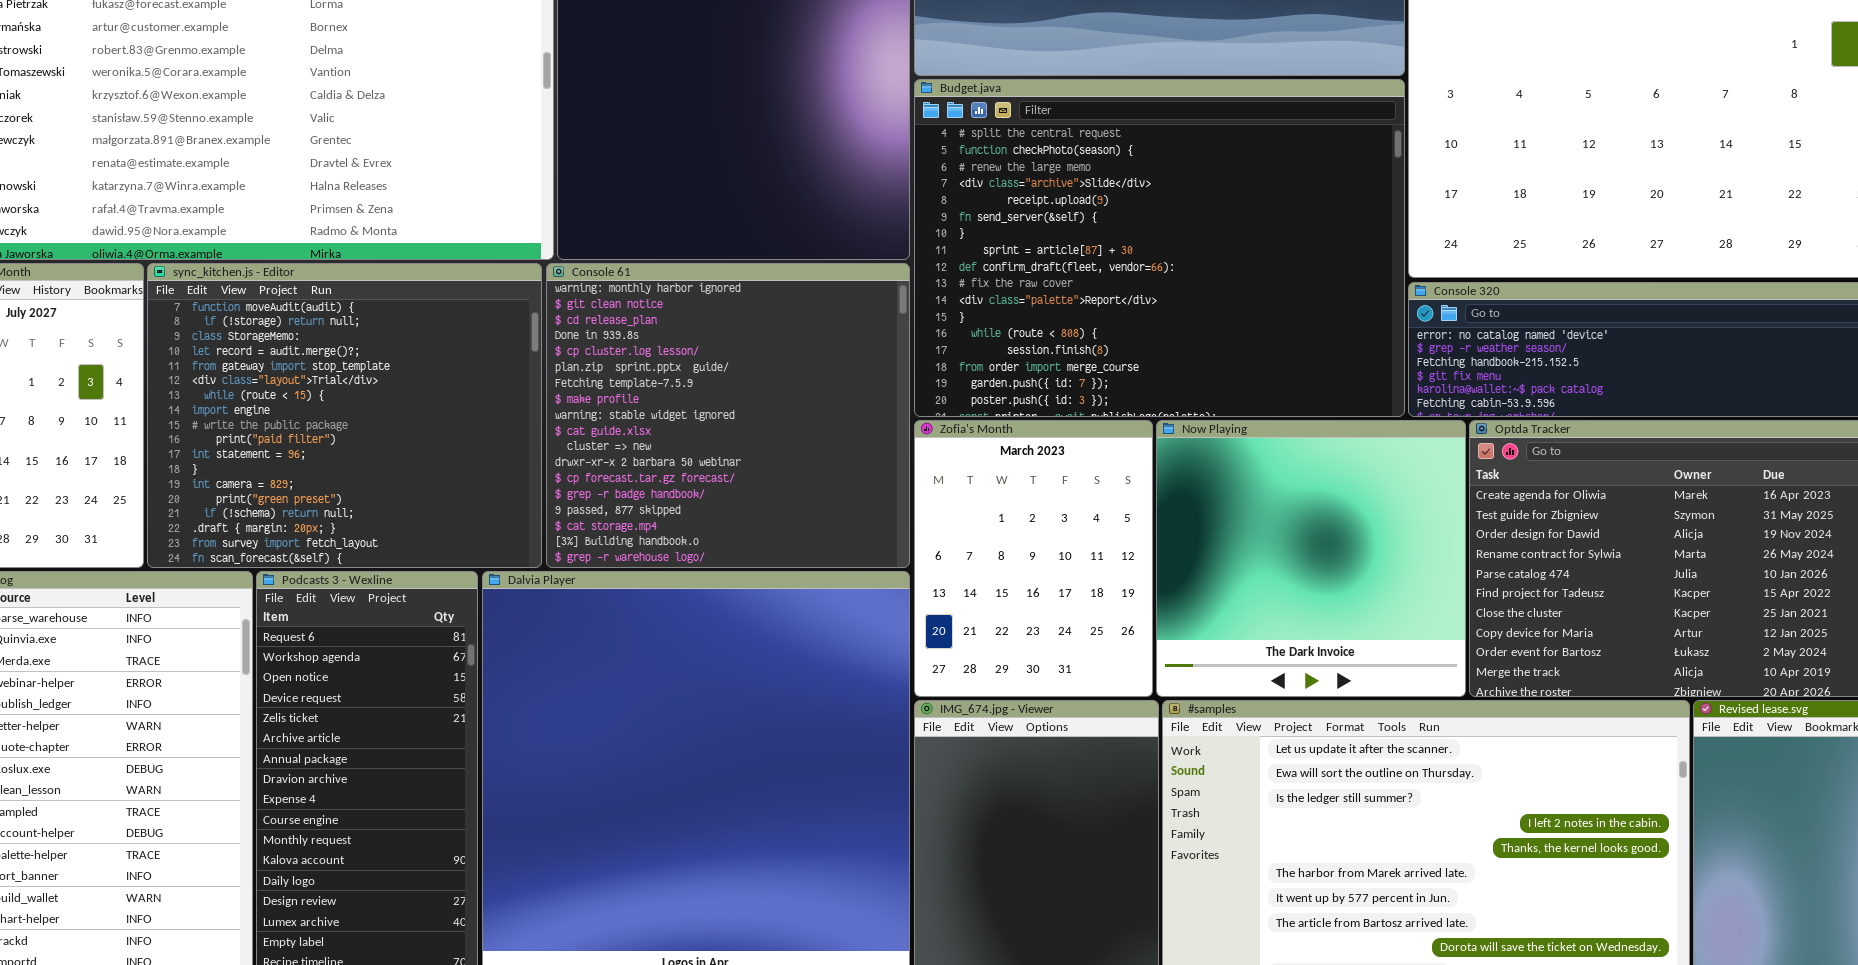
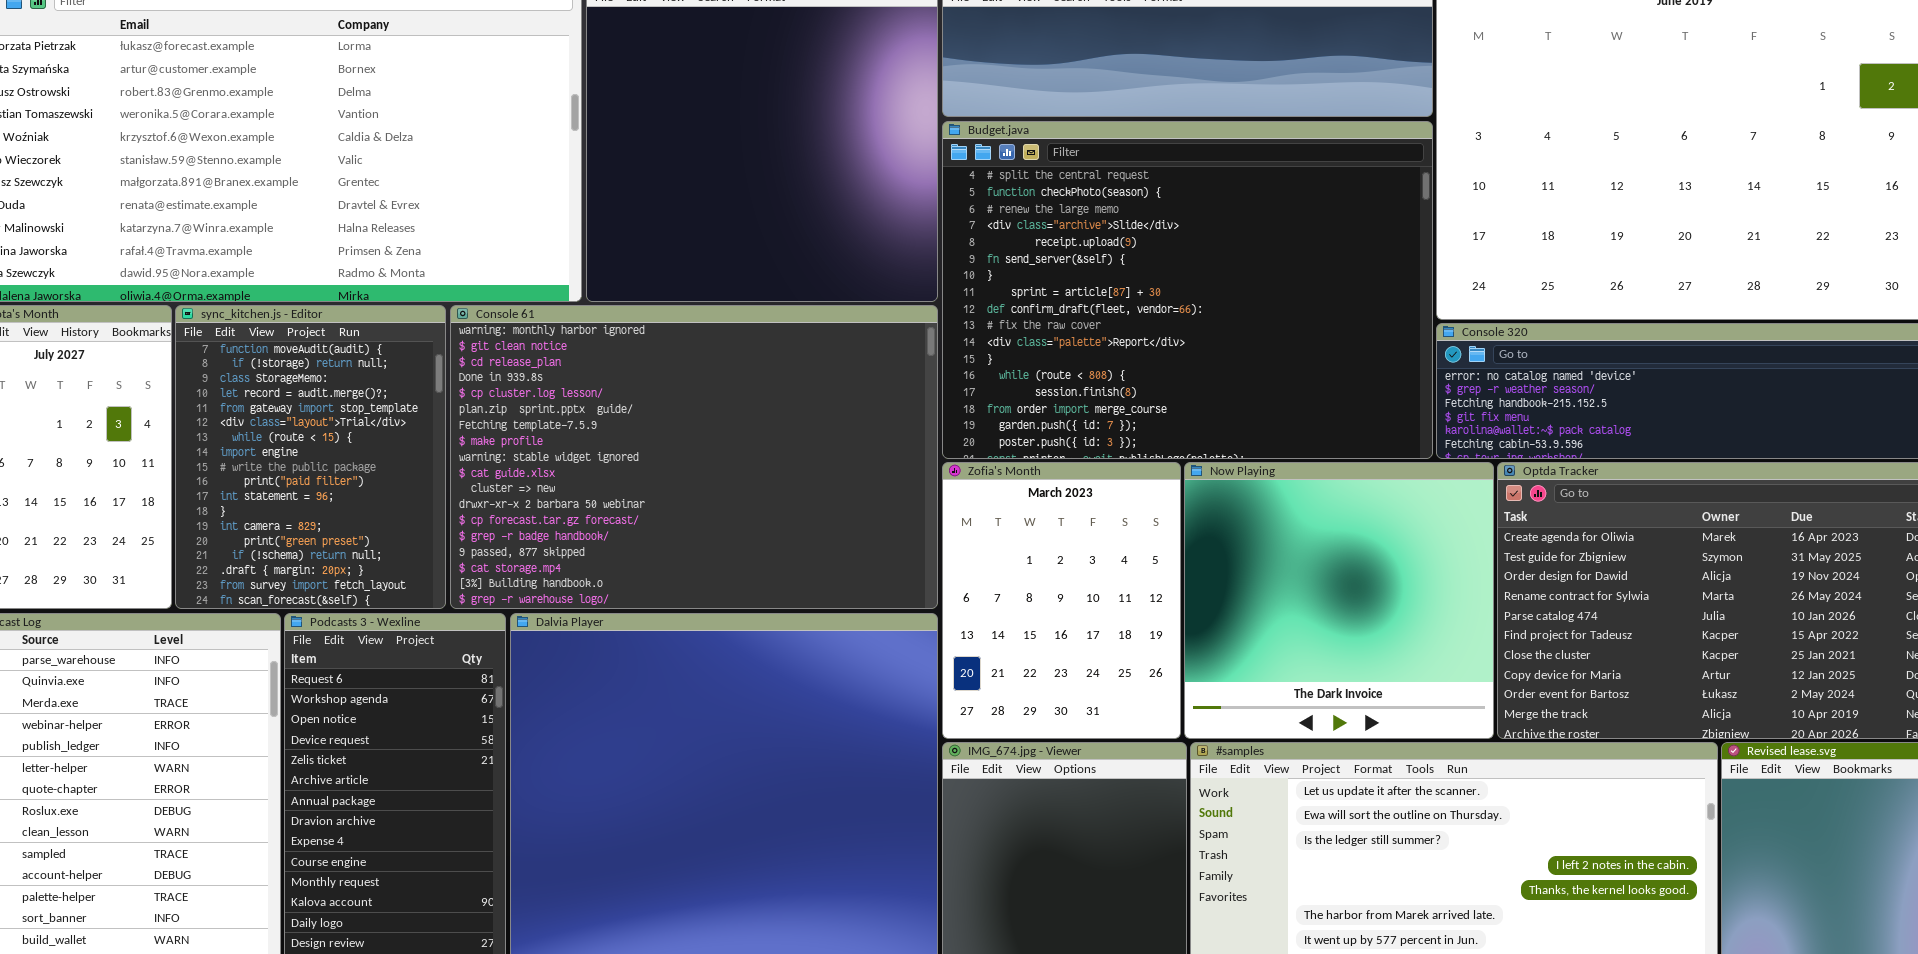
sync_kitchen.js - Editor: [147,263,542,568] -> [175,305,446,609], resized
Console 61: [546,263,910,568] -> [450,305,938,609], resized

